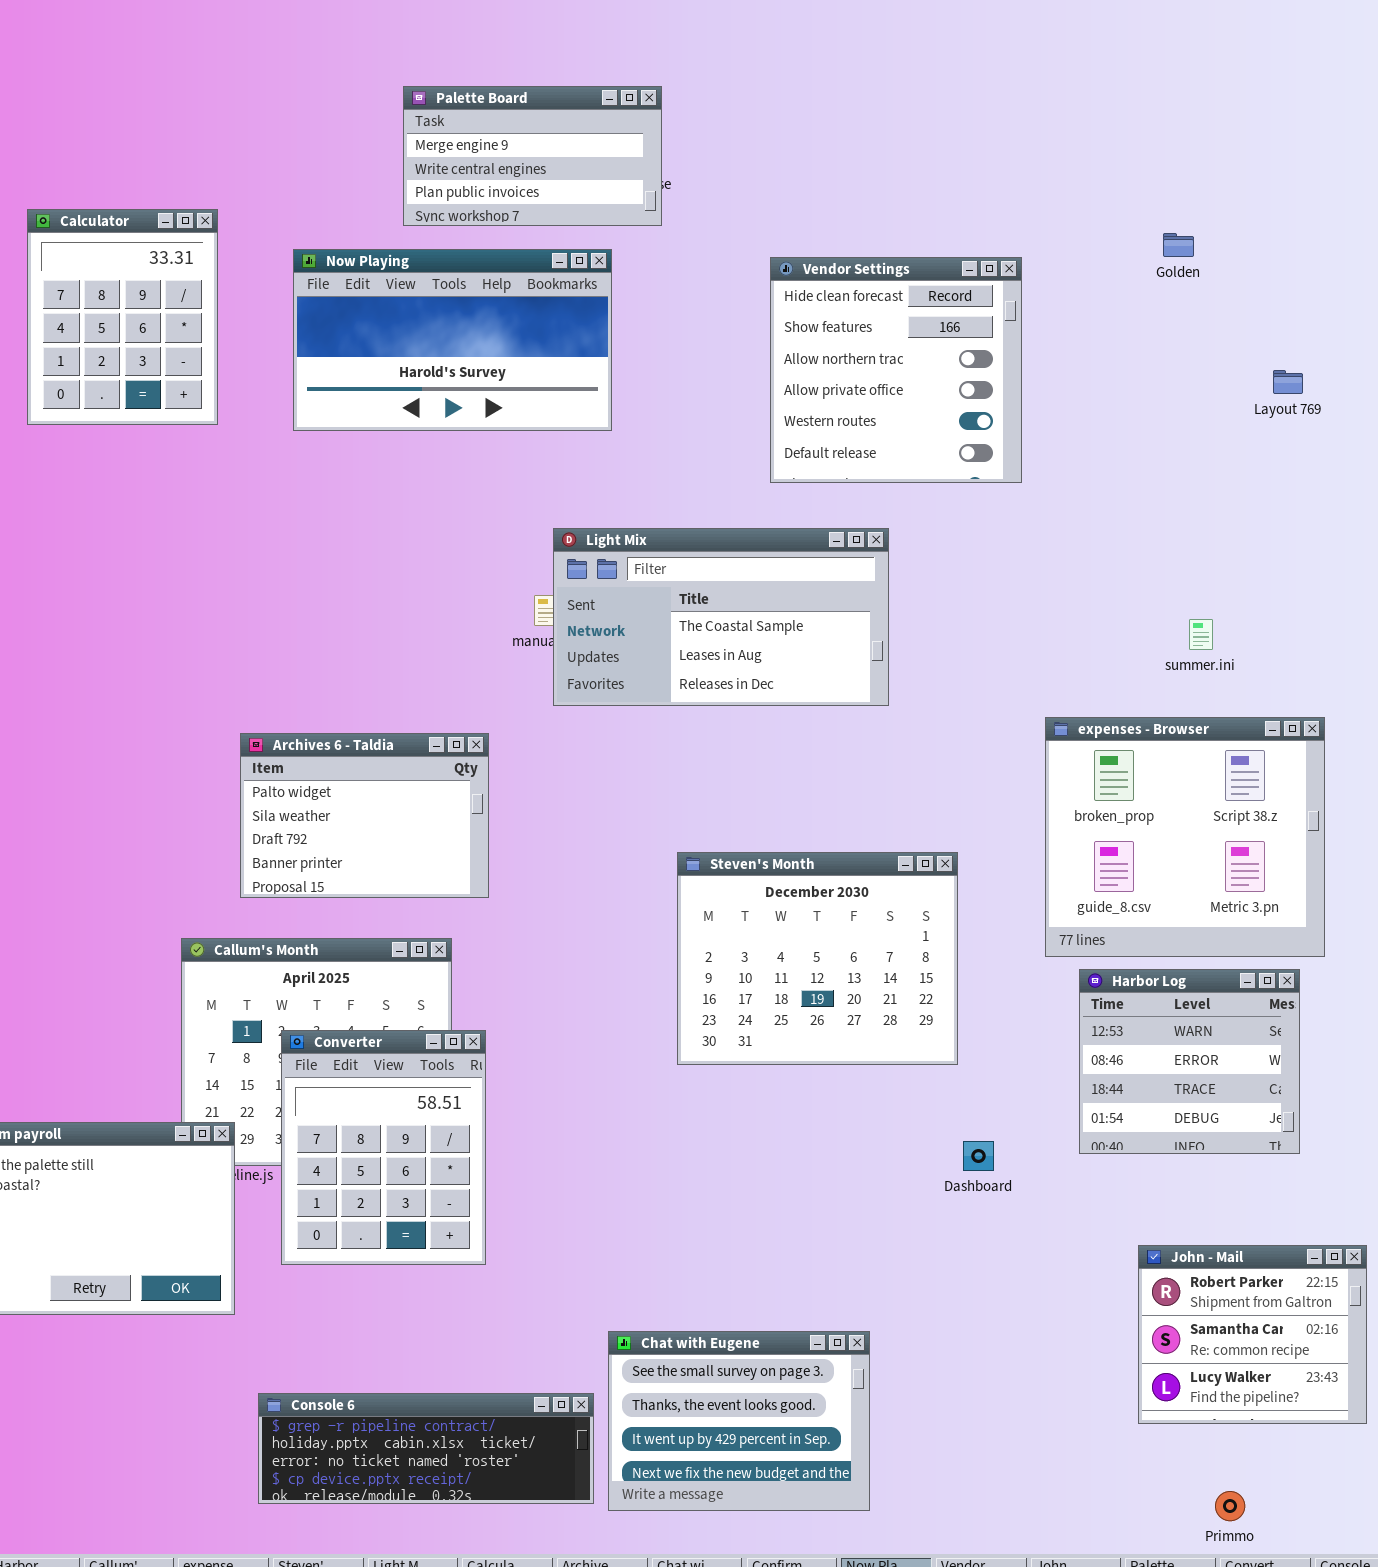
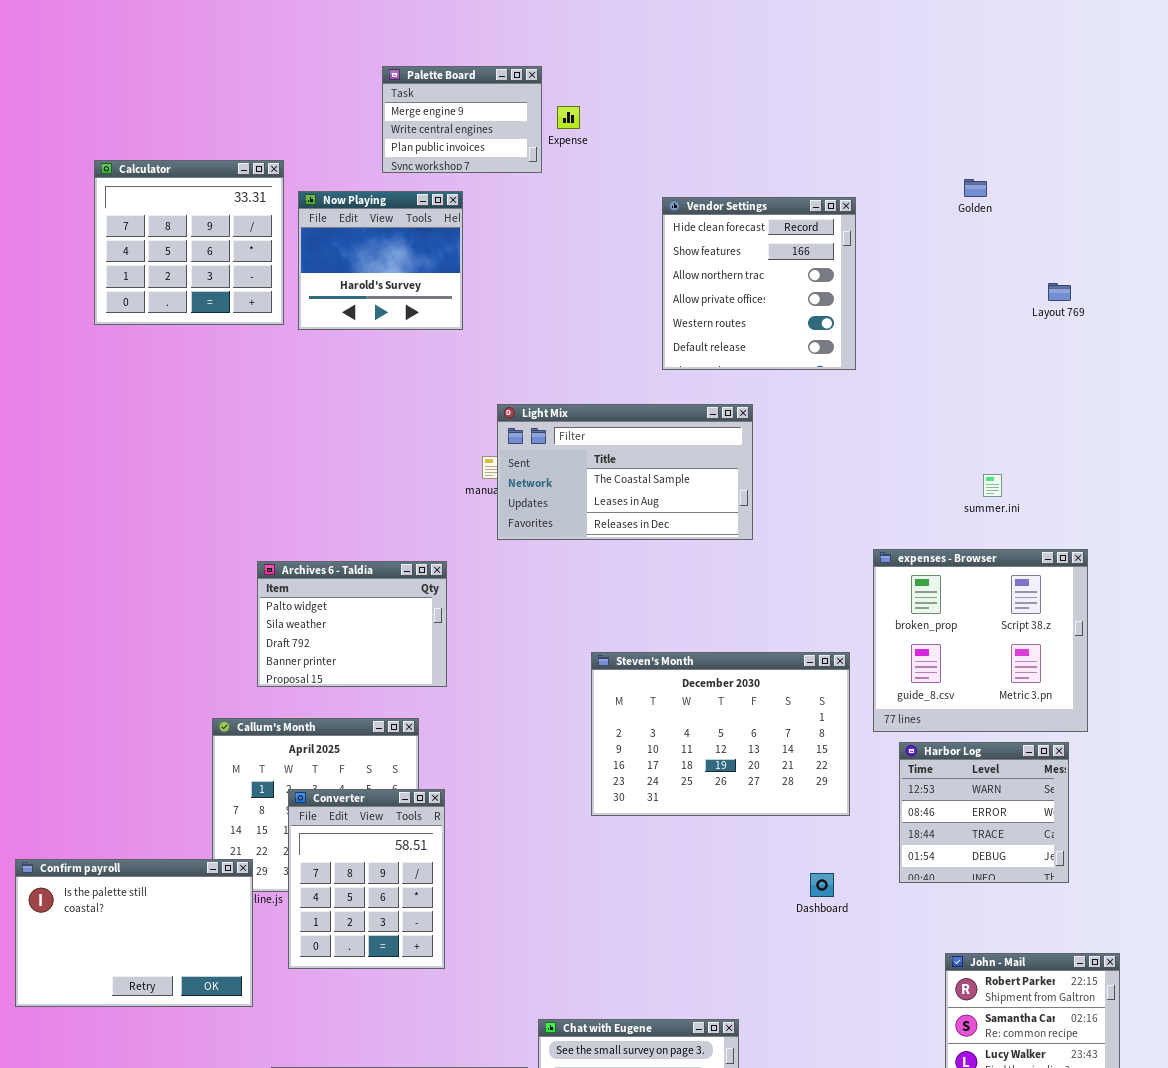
Palette Board: [403,86,662,226] -> [382,66,542,173], resized
Calculator: [27,209,218,425] -> [94,160,284,325], resized
Now Playing: [293,249,612,431] -> [298,191,463,330], resized
Steven's Month: [677,852,958,1065] -> [591,652,850,816], resized

